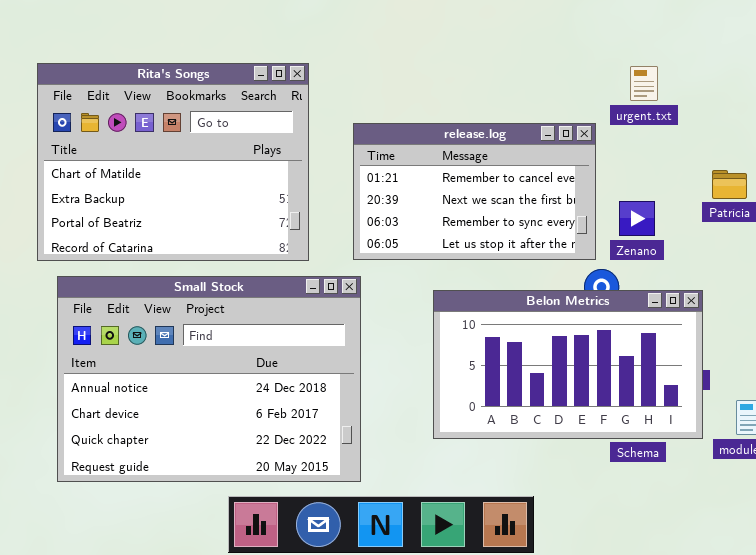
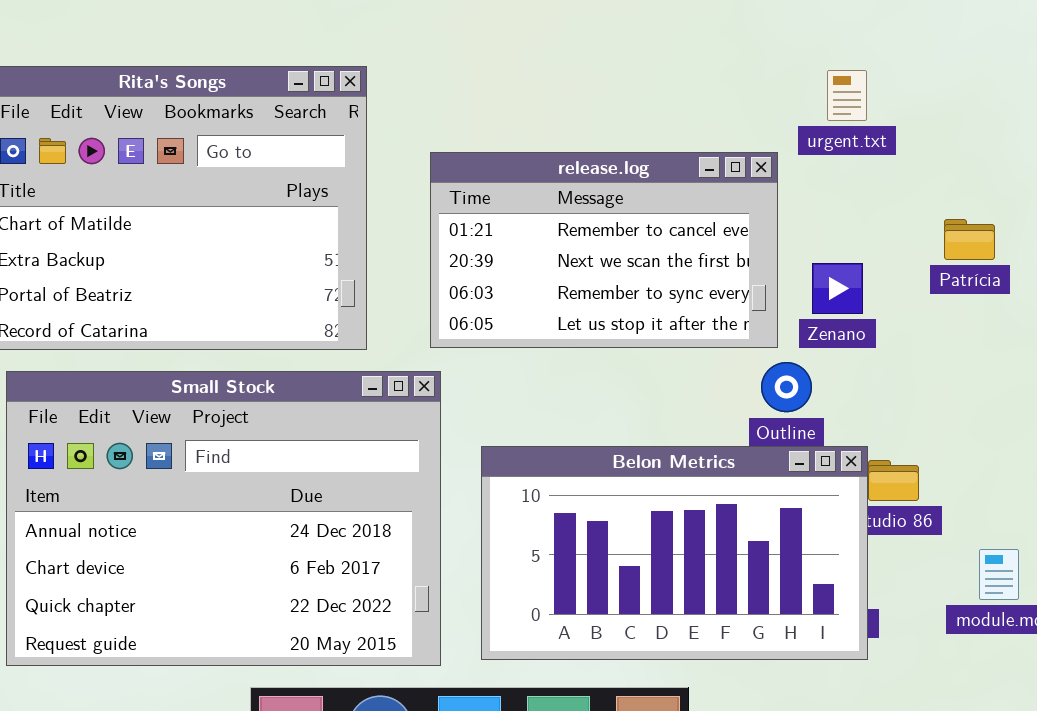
Belon Metrics: [433,290,703,439] -> [481,446,868,660], moved

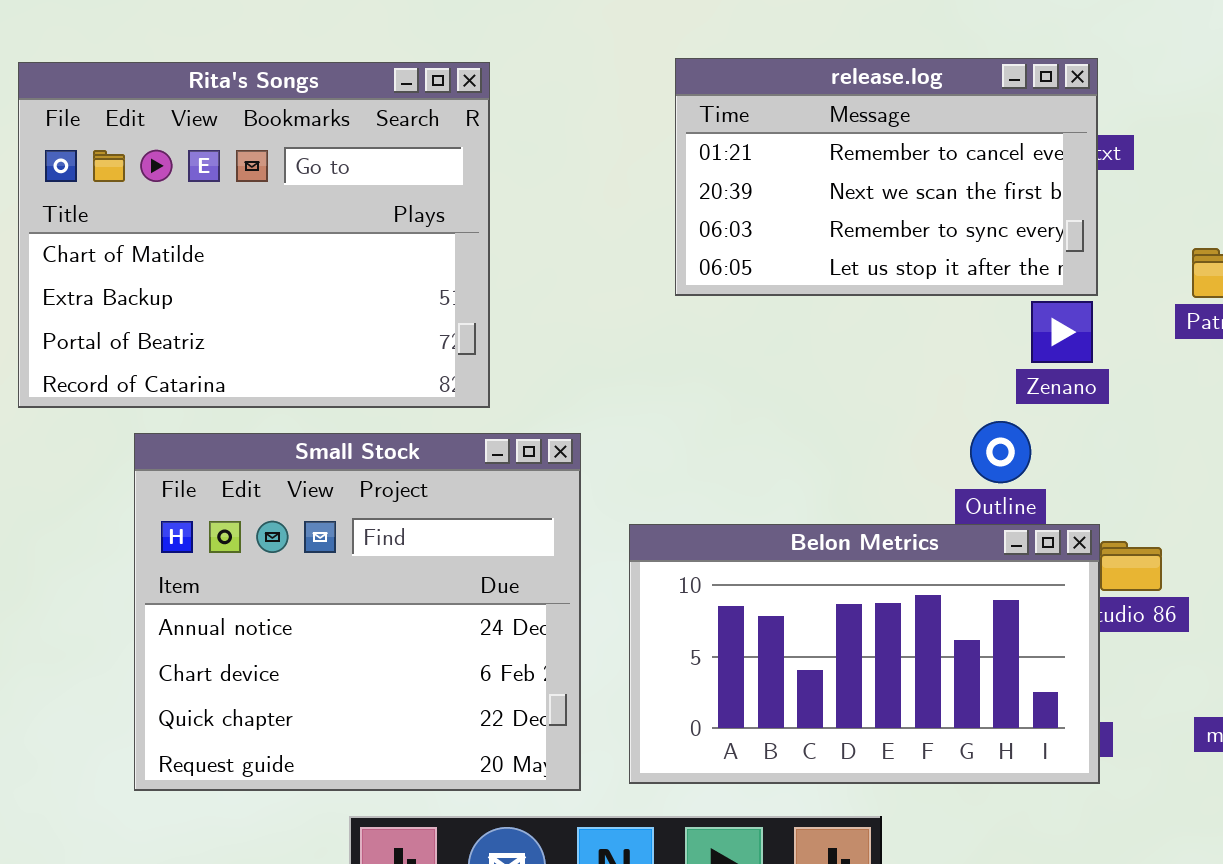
release.log: [430,152,778,348] -> [675,58,1098,296], moved
Small Stock: [6,371,441,666] -> [134,433,581,791], resized

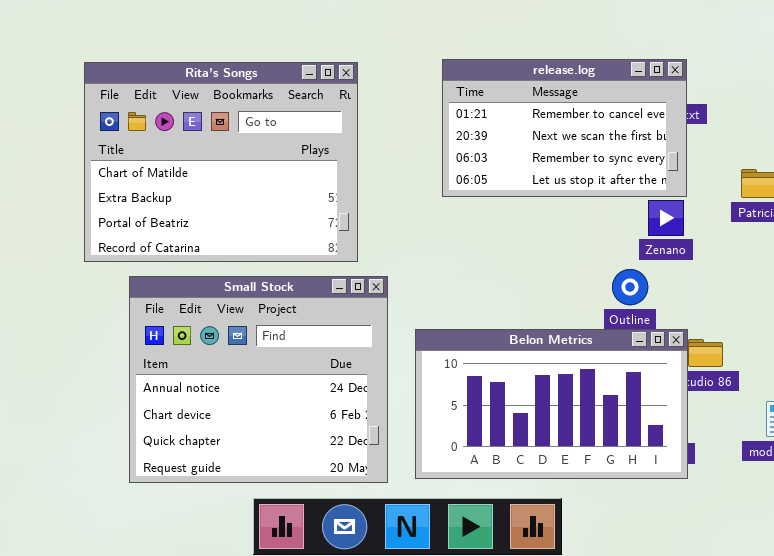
Rita's Songs: [18,62,490,408] -> [84,62,358,262], moved

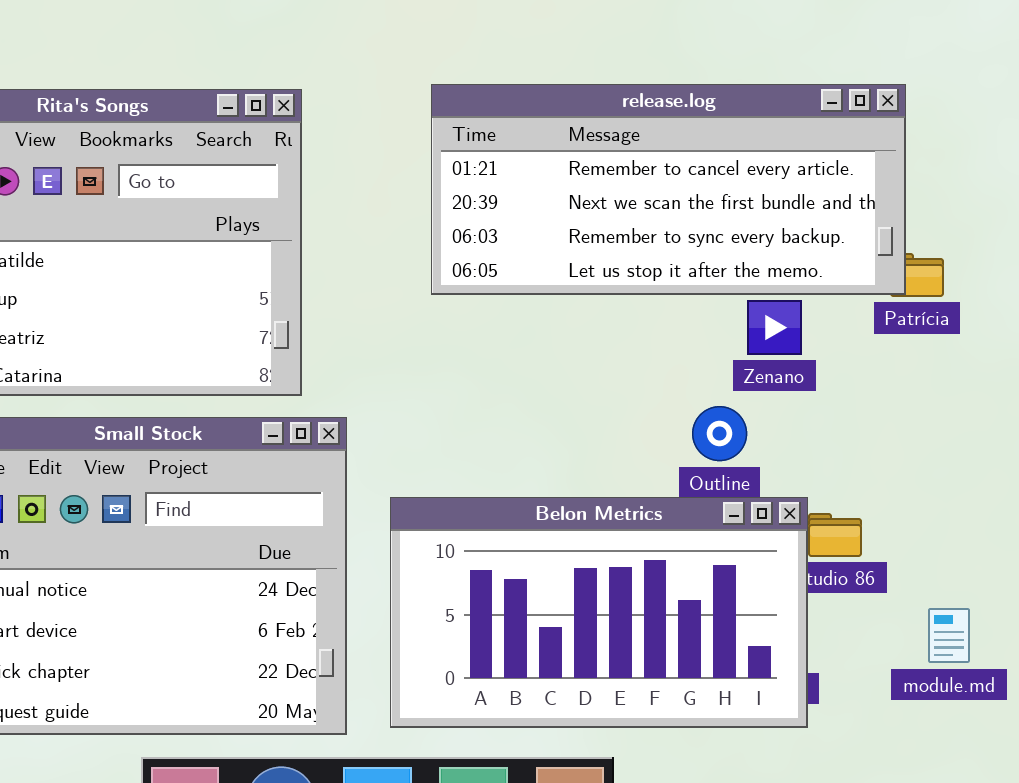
release.log: [442,59,687,197] -> [431,84,906,295], resized

